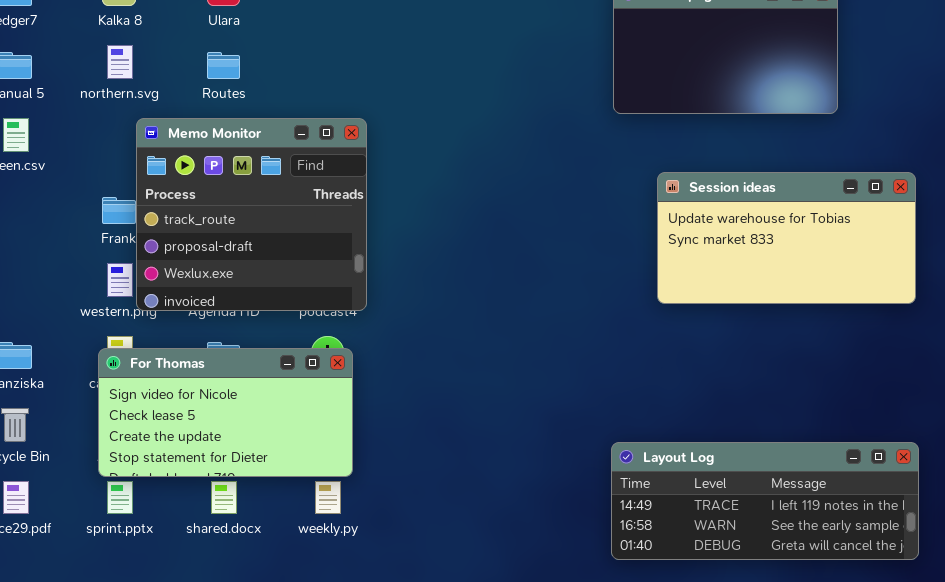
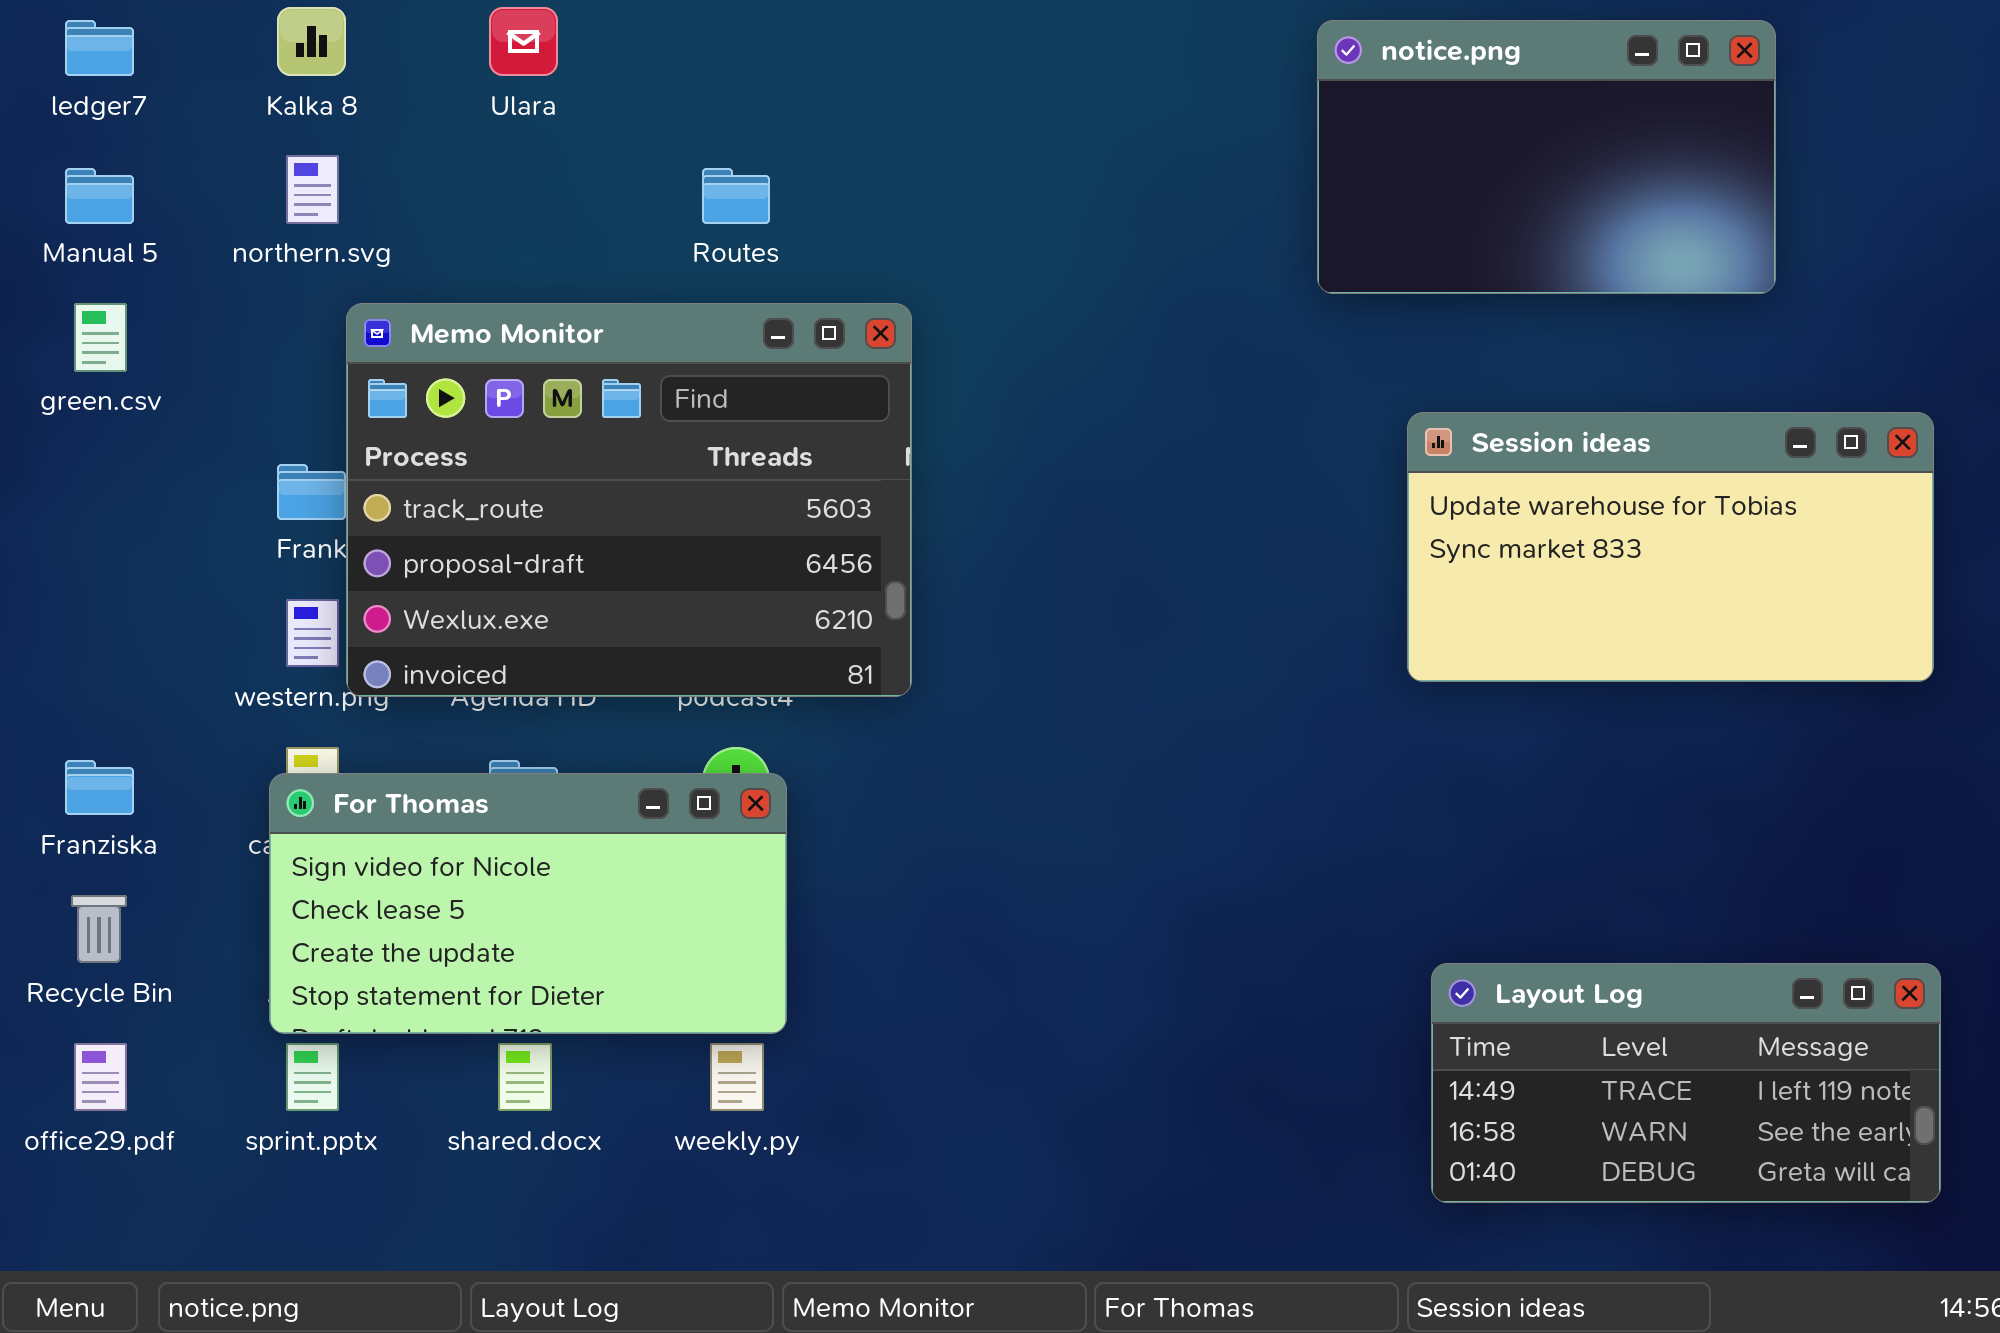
Routes: [207,52,240,79] -> [702,168,770,224], moved
Memo Monitor: [136,118,367,311] -> [346,303,912,697], resized
Layout Log: [611,442,919,560] -> [1431,963,1941,1203], resized

